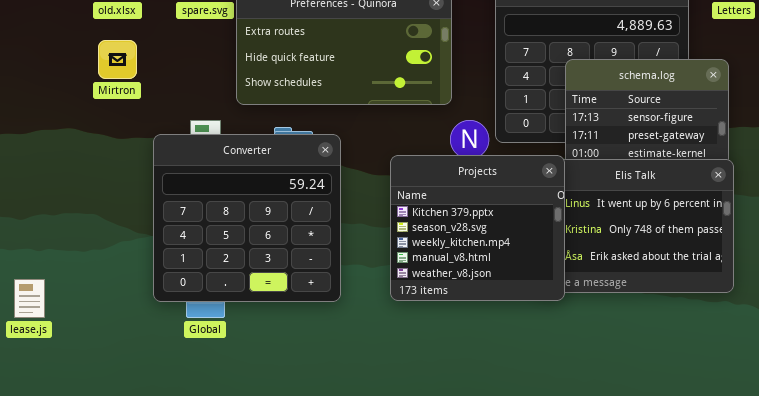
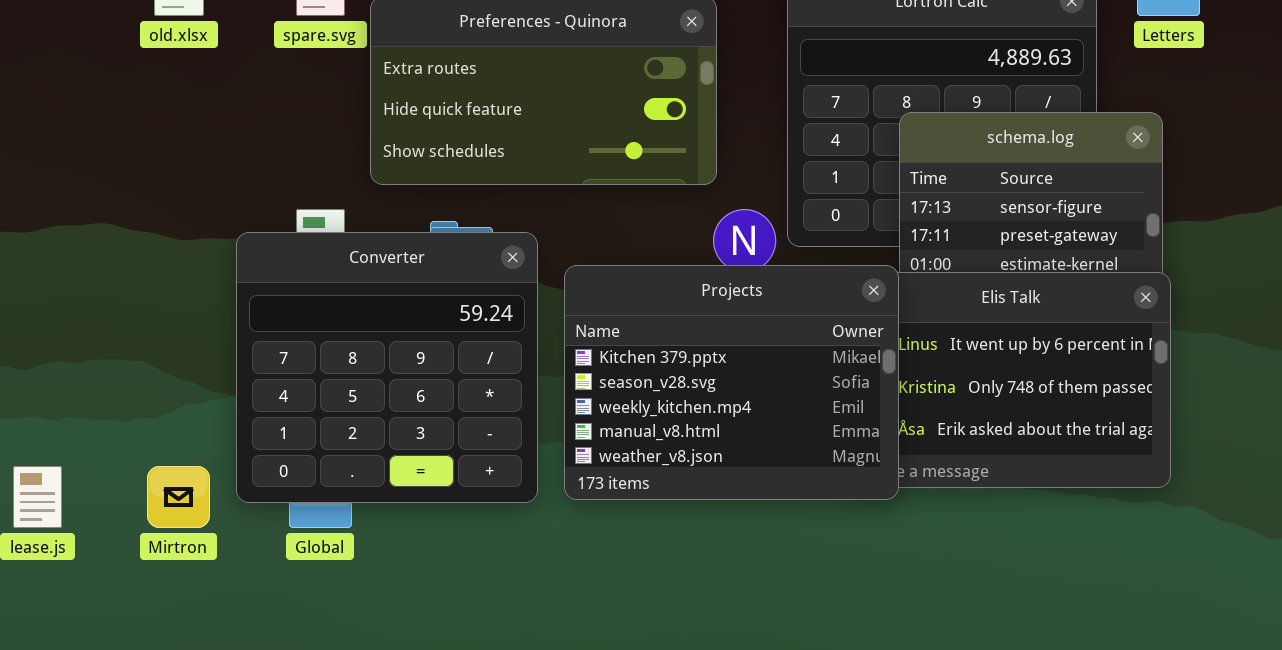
Mirtron: [98,40,137,79] -> [147,466,210,528], moved
Projects: [390,155,565,301] -> [564,265,899,500], resized

